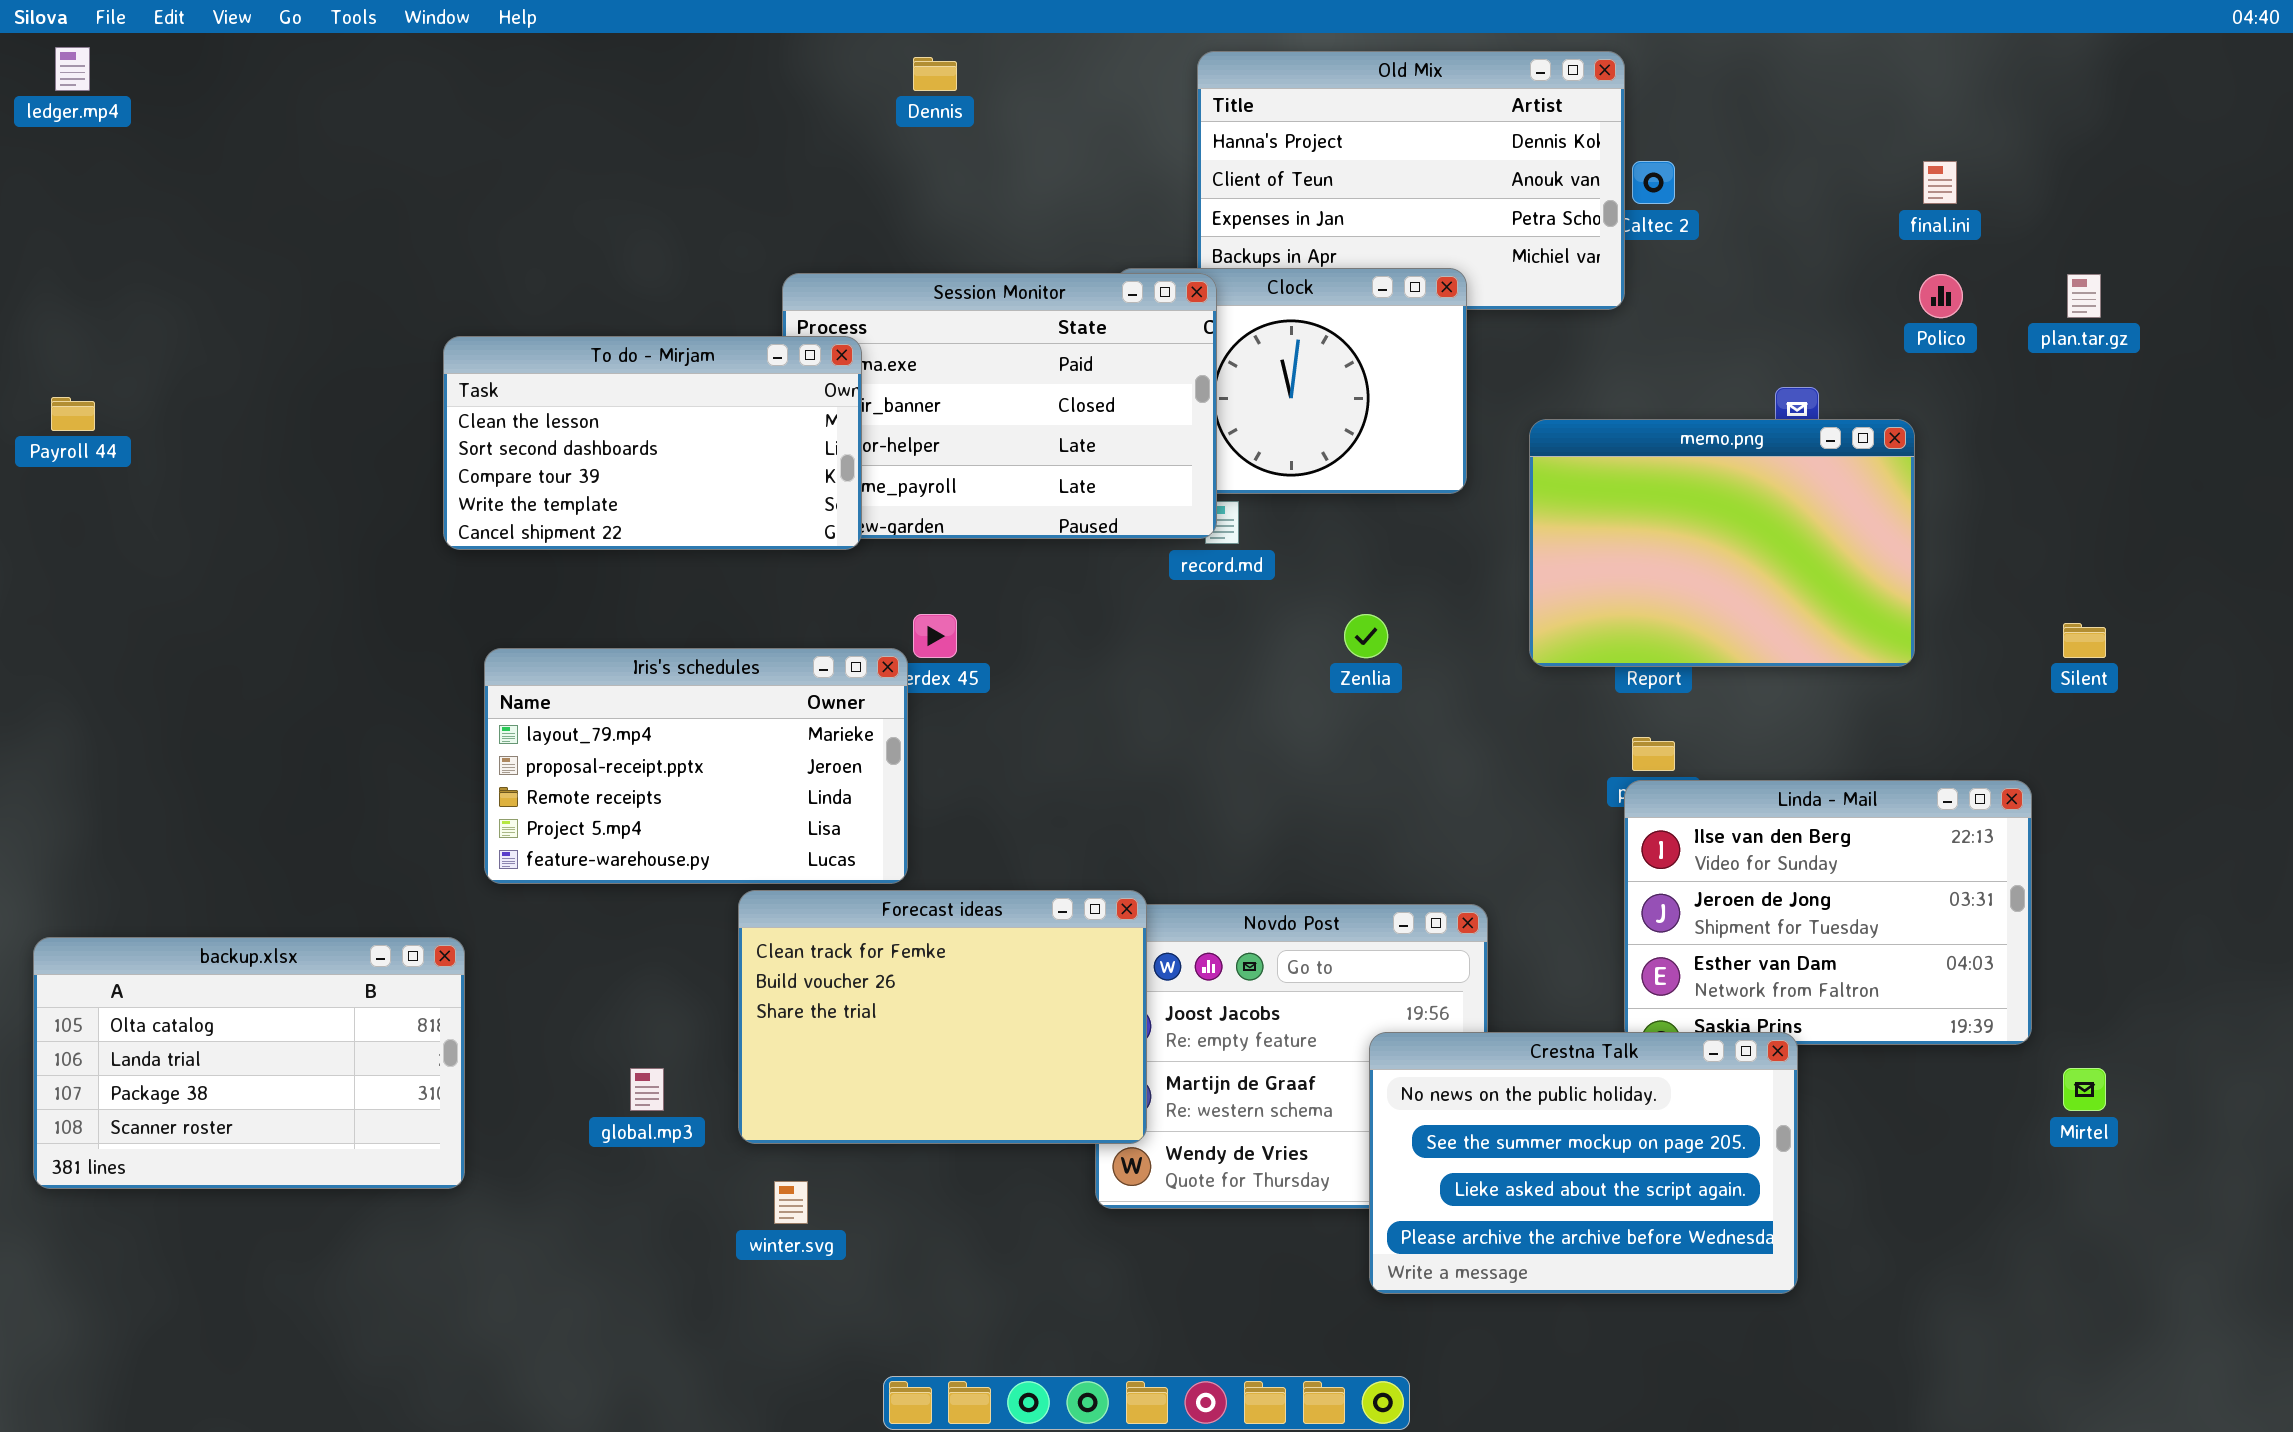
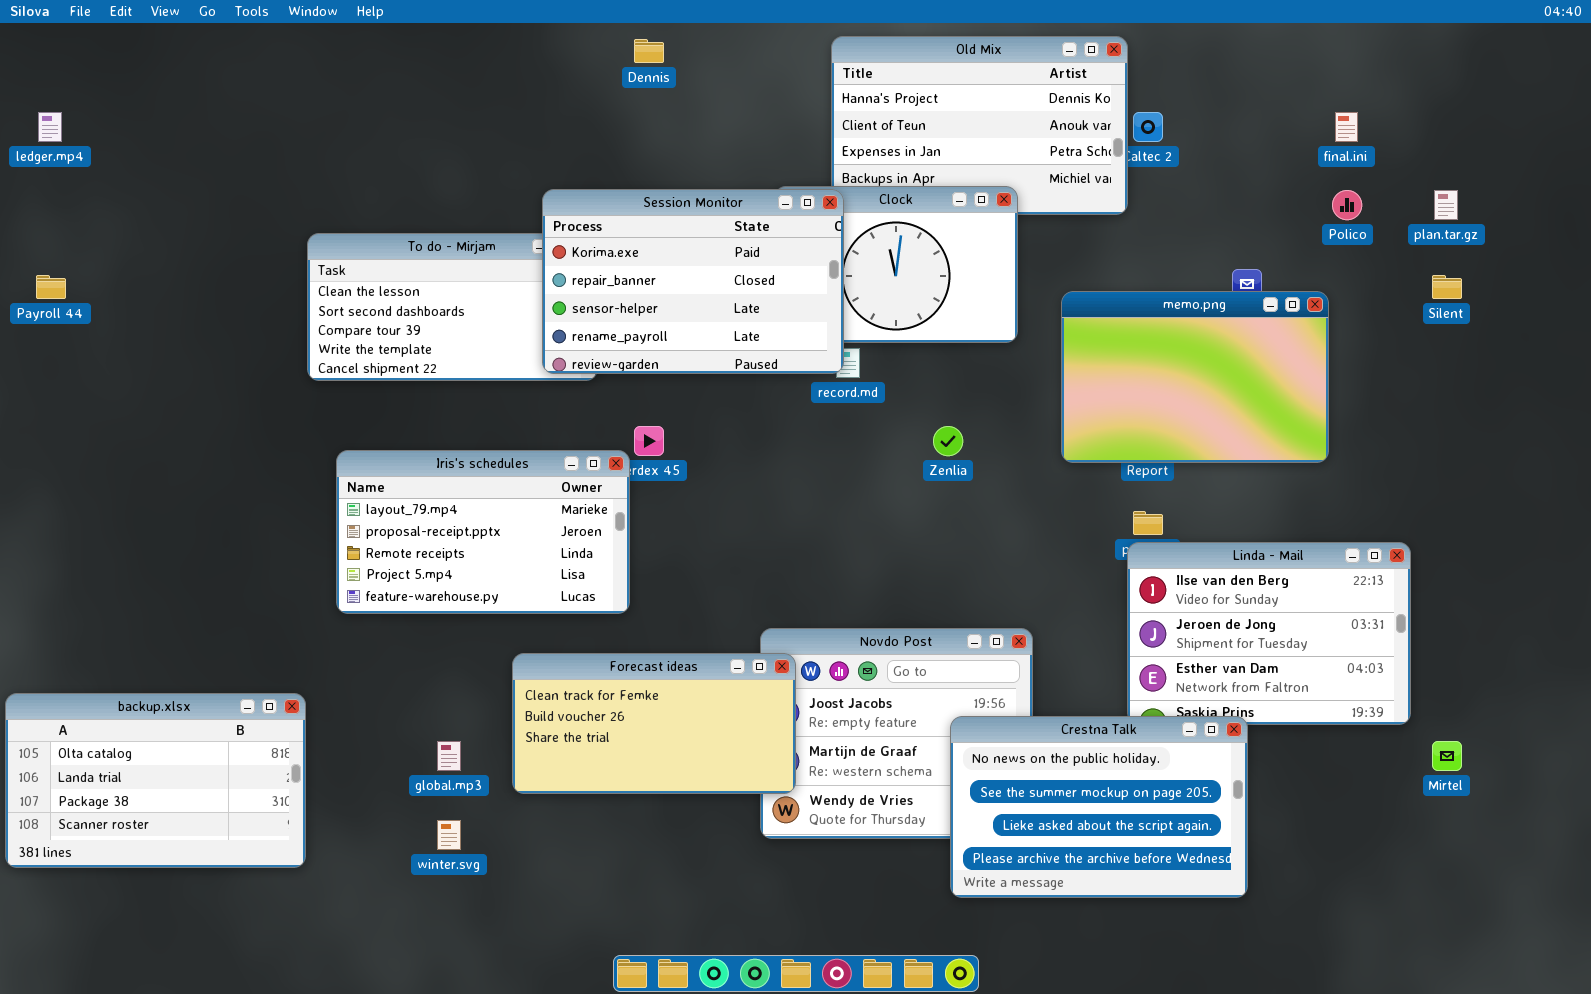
ledger.mp4: [55,47,90,91] -> [38,112,62,142], moved
Session Monitor: [782,273,1217,539] -> [542,189,844,374], raised
Silent: [2063,623,2106,658] -> [1432,275,1462,299], moved
Forecast ideas: [738,890,1147,1144] -> [512,653,796,794], resized
backup.xlsx: [33,937,465,1189] -> [5,693,306,868], moved
winter.svg: [774,1181,808,1224] -> [437,820,461,850], moved

